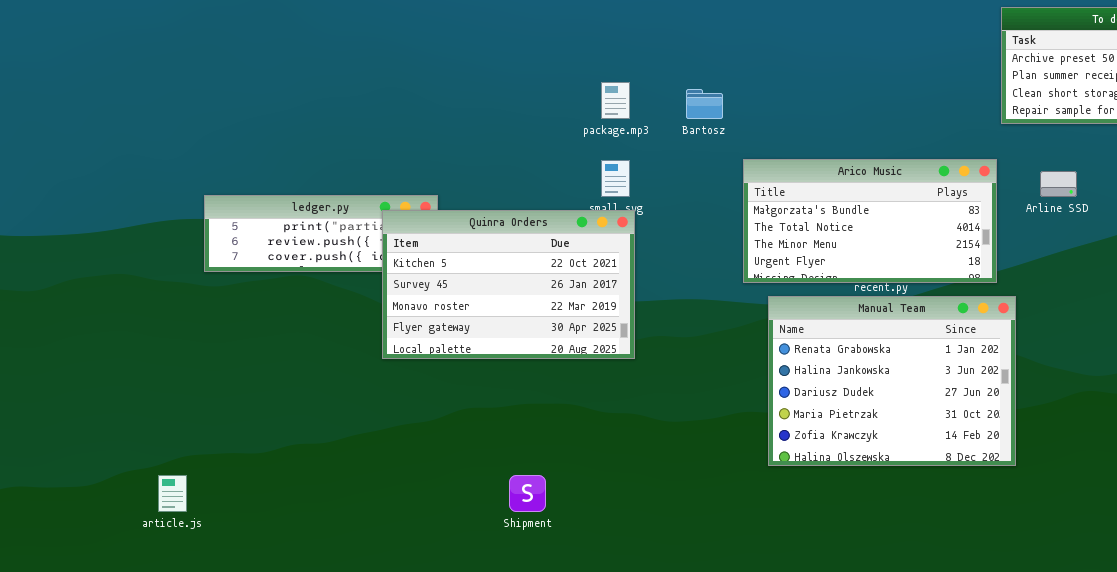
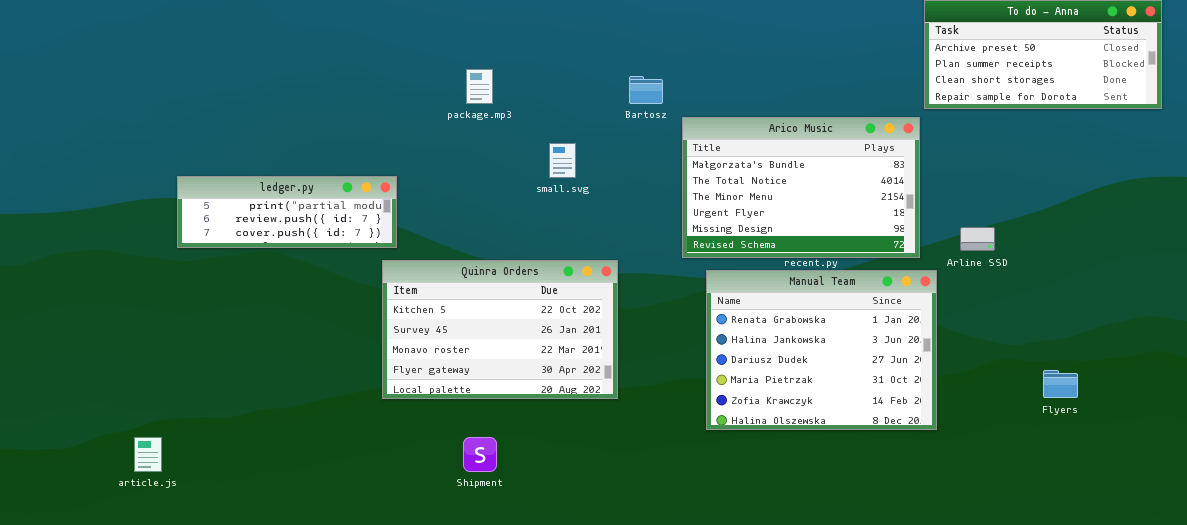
package.mp3: [601,82,630,119] -> [466,69,493,104], moved
Arico Music: [743,159,997,283] -> [682,117,920,258], resized
Arline SSD: [1040,171,1077,197] -> [960,227,995,251], moved
Quinra Orders: [382,210,635,359] -> [382,260,618,399], moved

